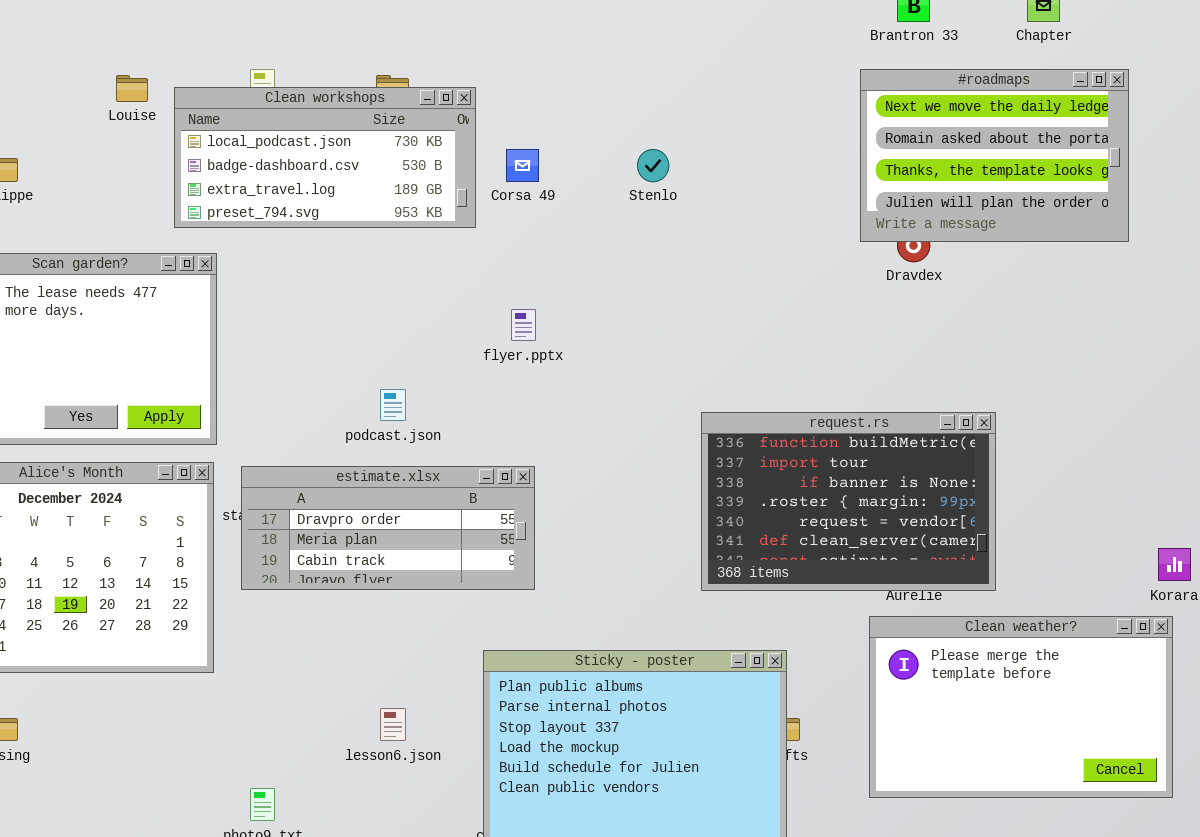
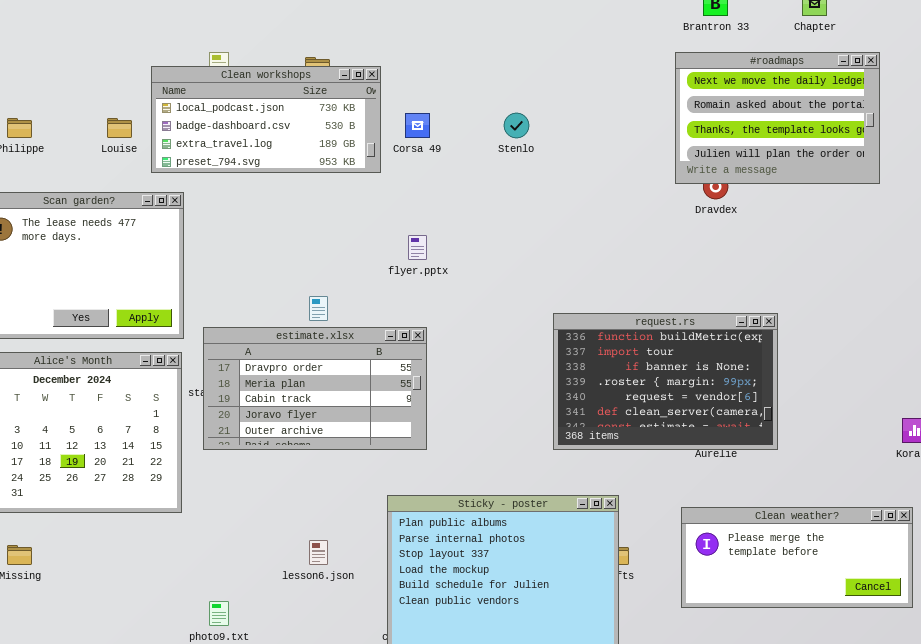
Louise: [116,75,148,102] -> [107,118,132,138], moved
estimate.xlsx: [241,466,535,590] -> [203,327,427,450], resized
Clean weather?: [869,616,1173,798] -> [681,507,913,608], resized

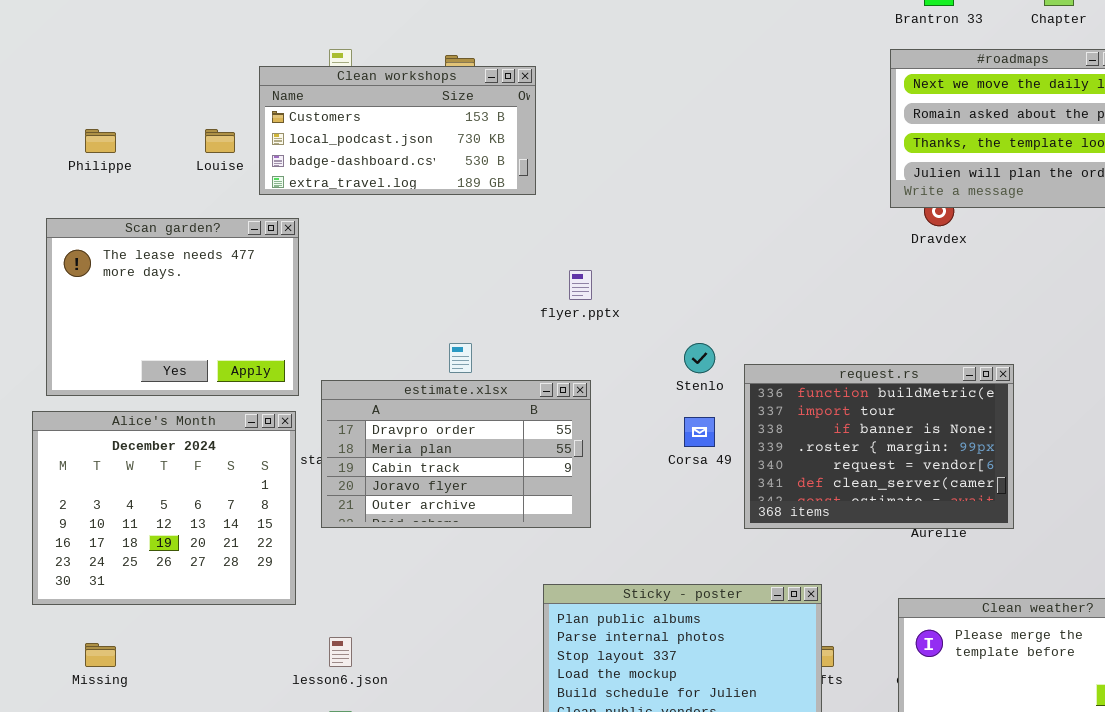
Clean workshops: [151,66,381,173] -> [259,66,536,195], scrolled up 1 row
Corsa 49: [405,113,430,138] -> [684,417,715,447], moved
Stenlo: [504,113,529,138] -> [684,343,715,373], moved
lesson6.json: [309,540,328,565] -> [329,637,352,667], moved

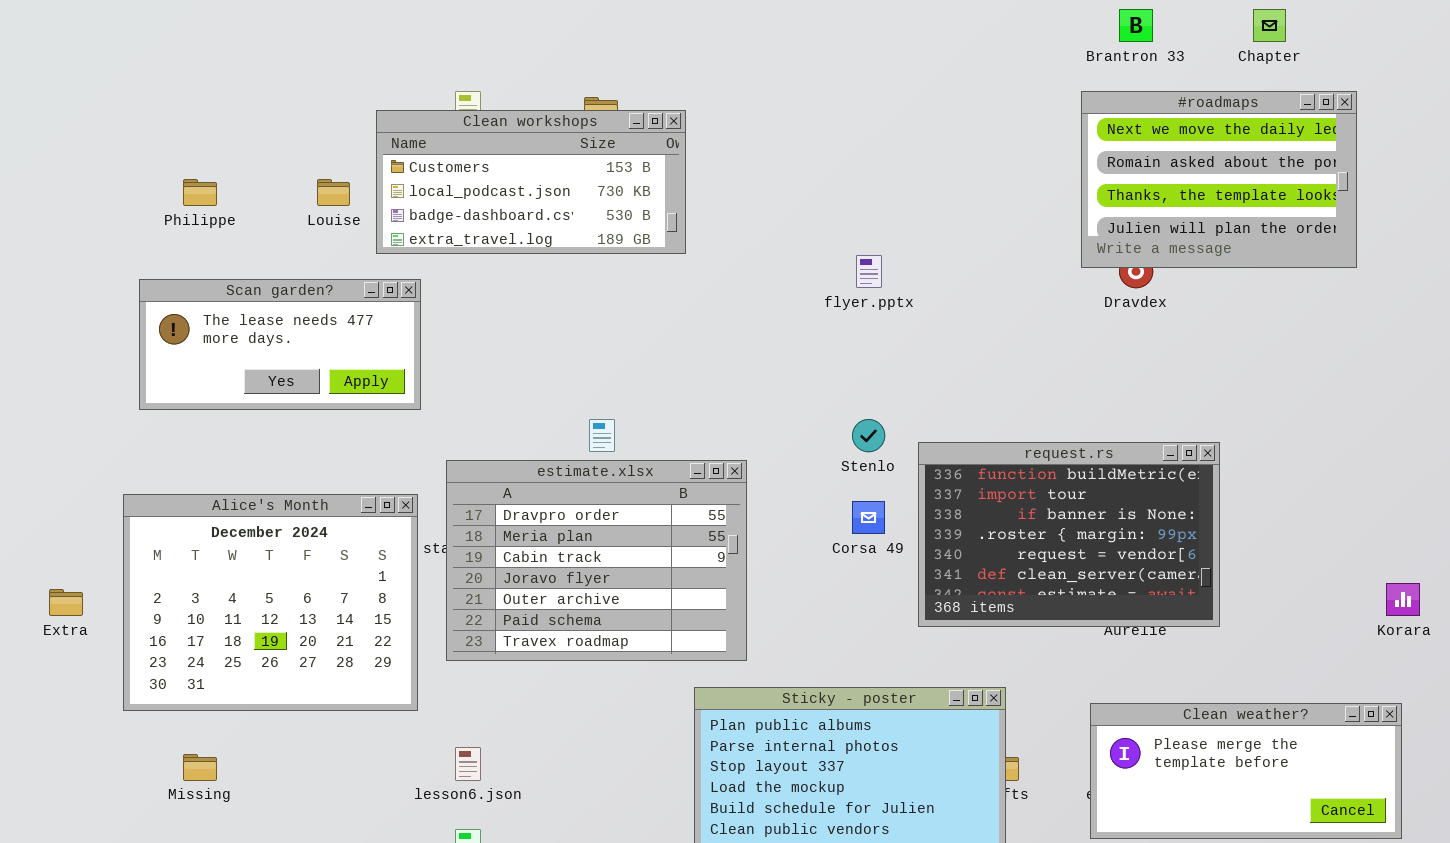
Scan garden?: [46,218,299,396] -> [139,279,421,410], resized
flyer.pptx: [569,270,592,300] -> [856,255,882,288], moved
estimate.xlsx: [321,380,591,528] -> [446,460,747,661], resized

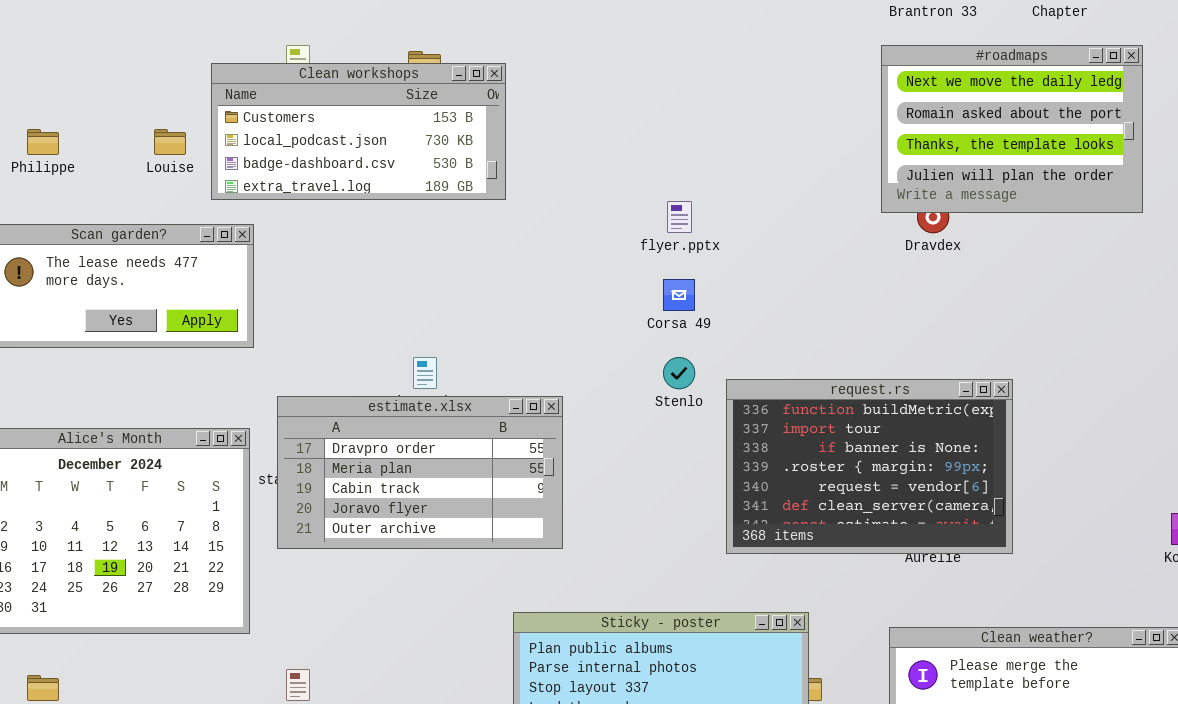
estimate.xlsx: [446,460,747,661] -> [277,396,563,549], resized
Corsa 49: [852,501,885,534] -> [663,279,695,311], moved

